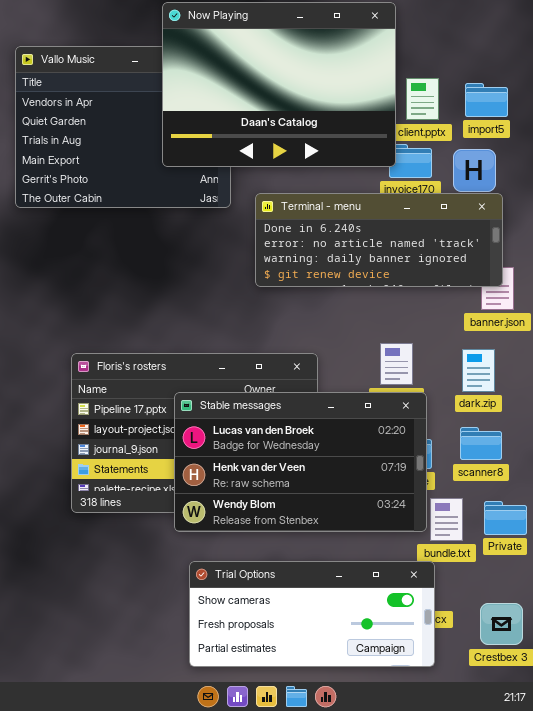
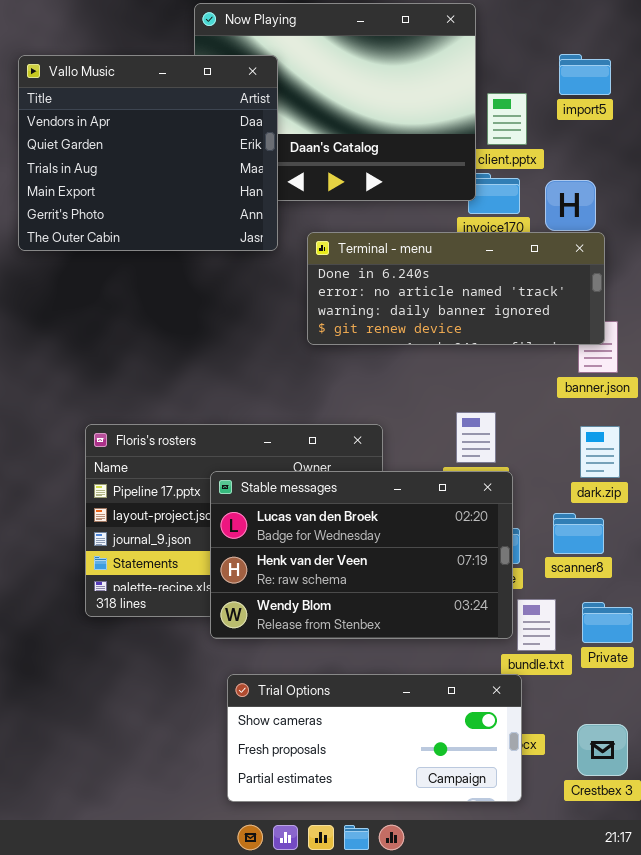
Vallo Music: [15,46,231,208] -> [18,55,278,251], raised
import5: [465,83,508,117] -> [559,54,611,95], moved
dark.zip: [462,349,495,392] -> [580,426,620,478], moved

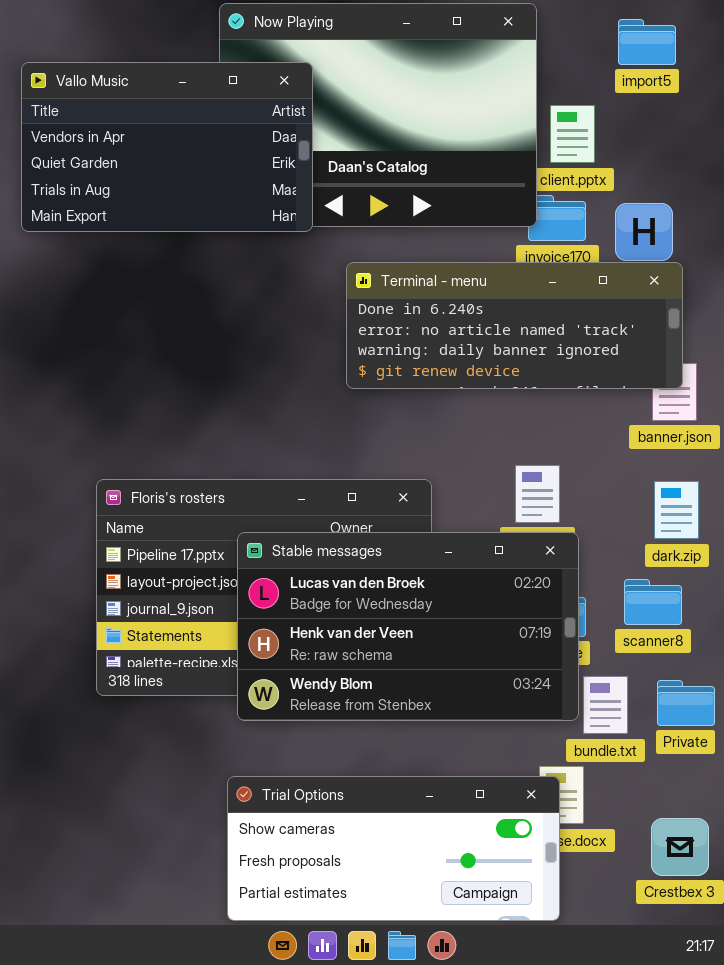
import5: [559,54,611,95] -> [618,19,676,65], moved
Vallo Music: [18,55,278,251] -> [21,62,313,232], resized
Trial Options: [227,674,522,802] -> [227,776,560,921], moved

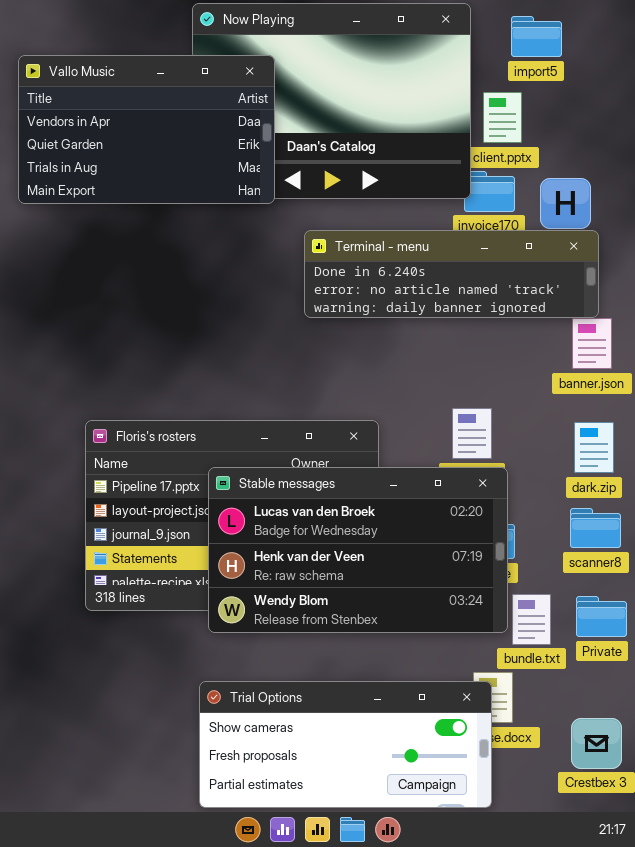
import5: [618,19,676,65] -> [511,16,562,57], moved
Terminal - menu: [346,262,683,389] -> [304,230,599,318], resized
scanner8: [624,579,682,625] -> [570,508,621,548], moved

